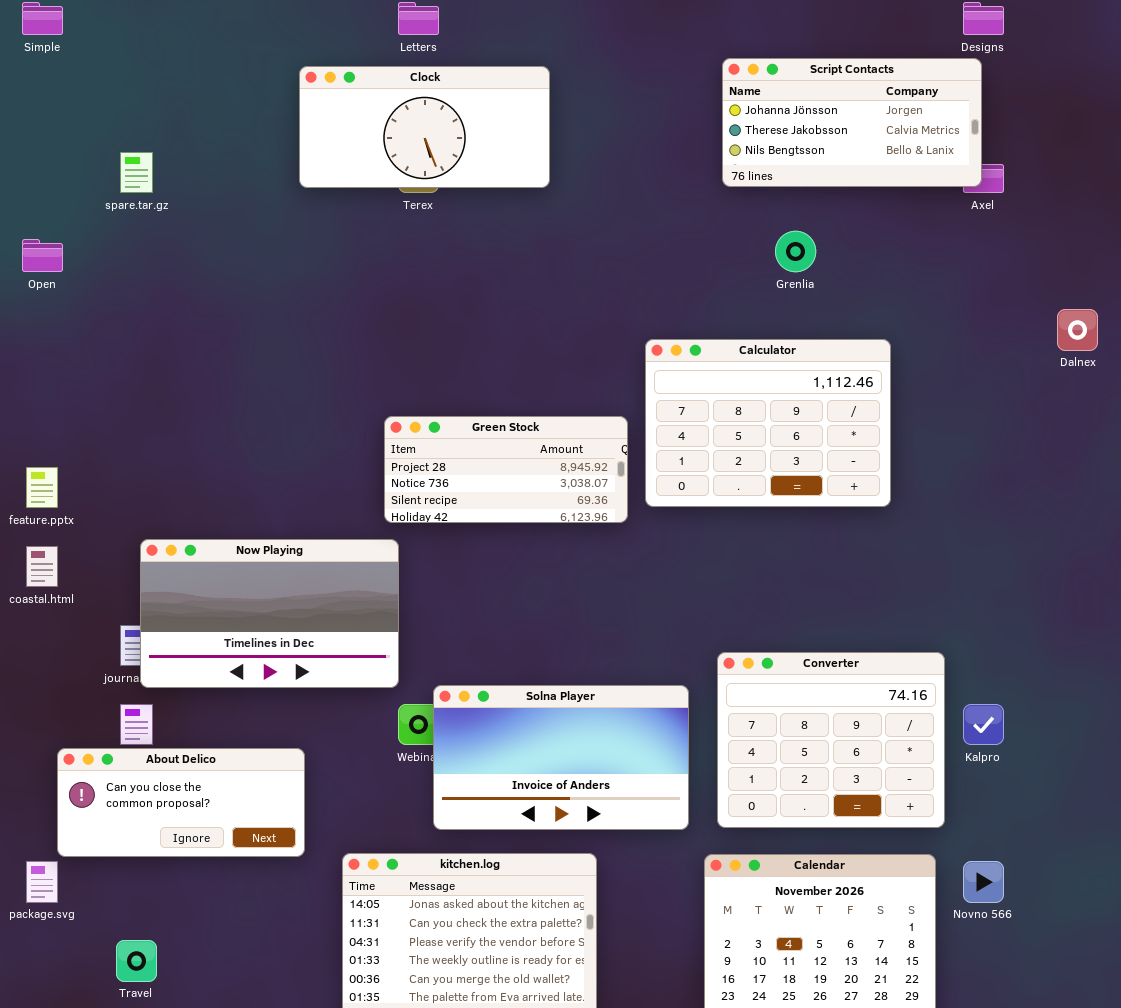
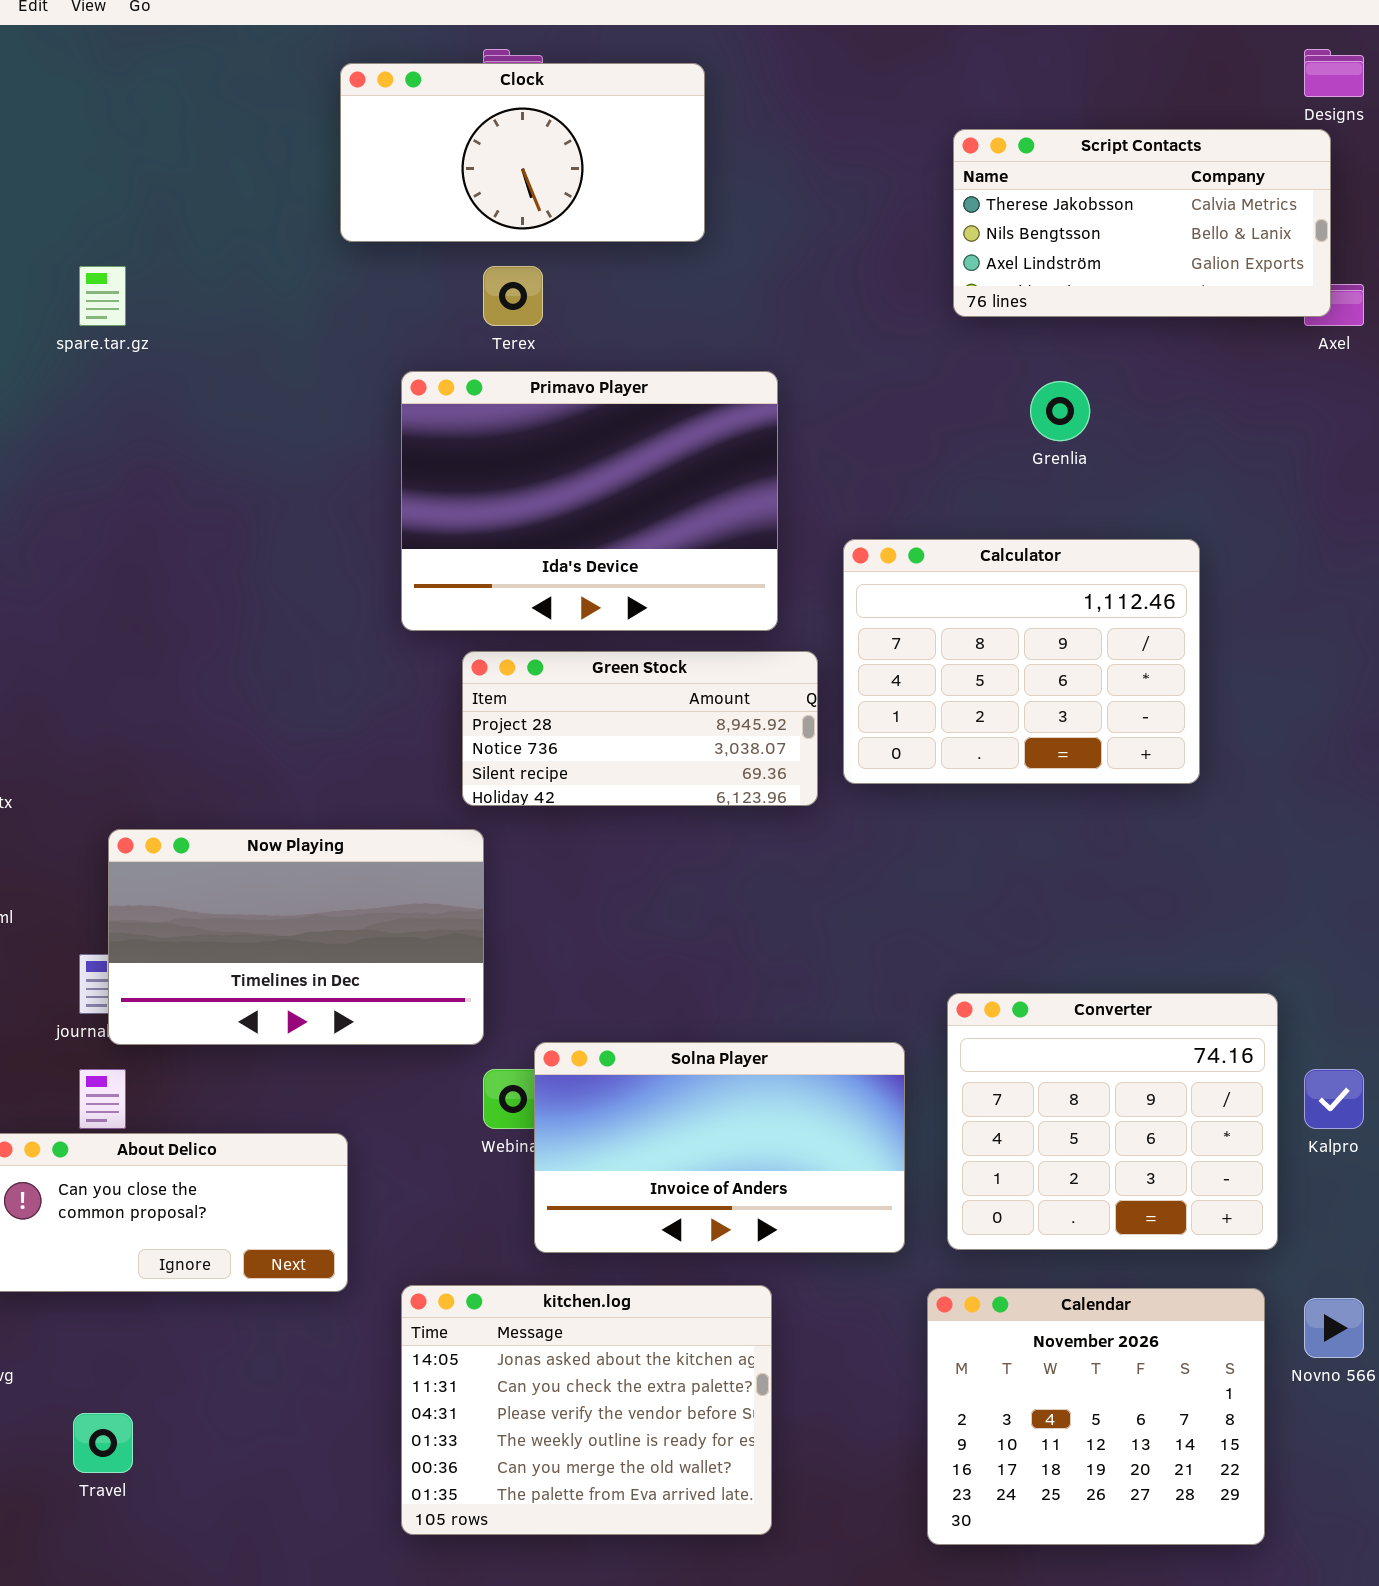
Script Contacts: [722,58,982,187] -> [953,129,1331,317], scrolled down 1 row
Clock: [299,66,550,188] -> [340,63,705,242], moved
Primavo Player: none -> [401,371,778,631], opened

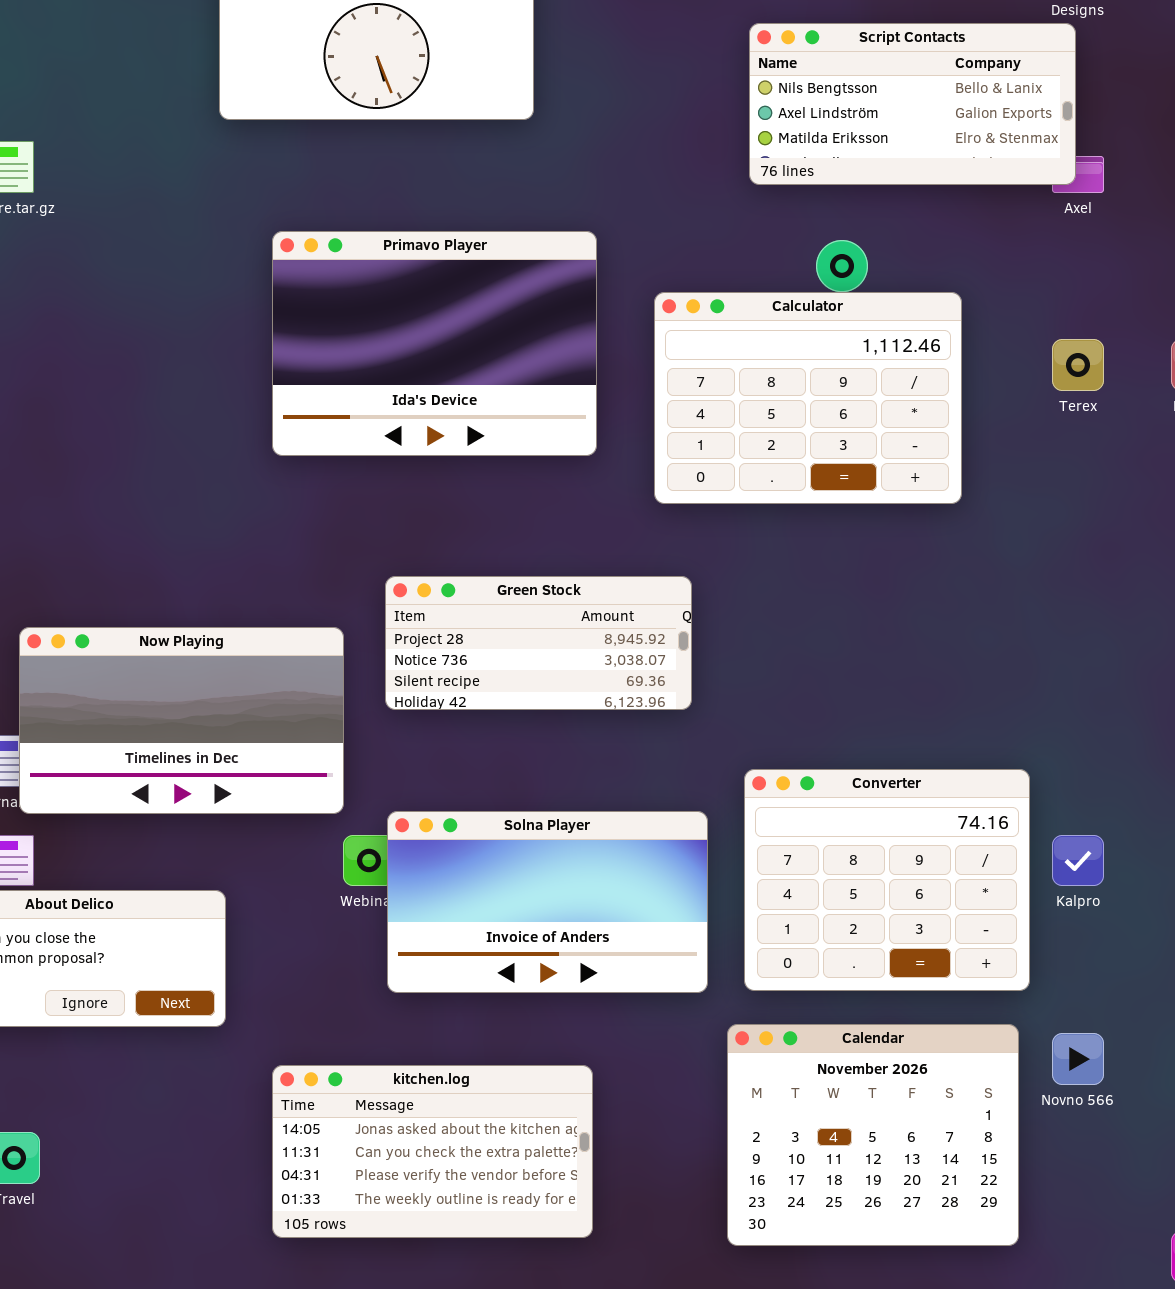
Script Contacts: [953,129,1331,317] -> [749,23,1076,185], scrolled down 1 row
Terex: [483,266,543,326] -> [1052,339,1104,391], moved
Calculator: [843,539,1200,784] -> [654,292,962,504], moved
Green Stock: [462,651,818,806] -> [385,576,692,710], moved
kitchen.log: [401,1285,772,1535] -> [272,1065,593,1238], resized

